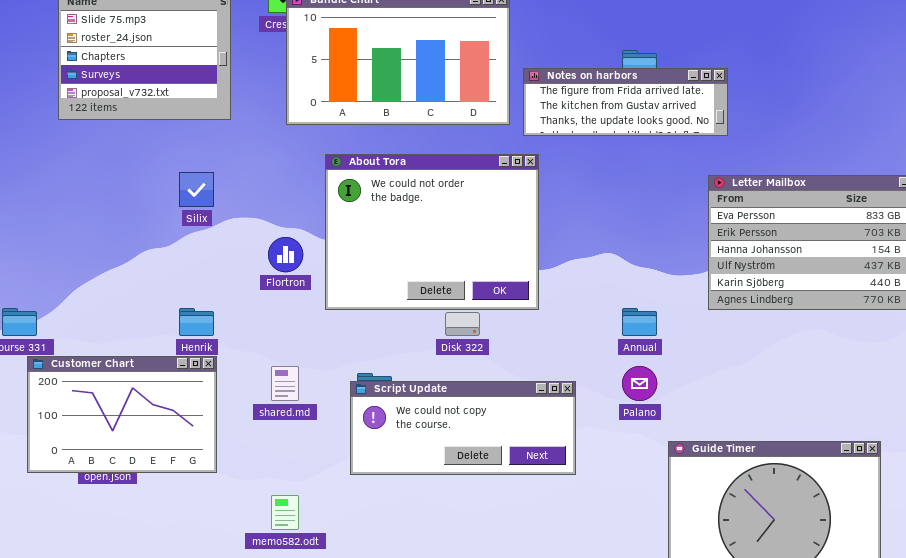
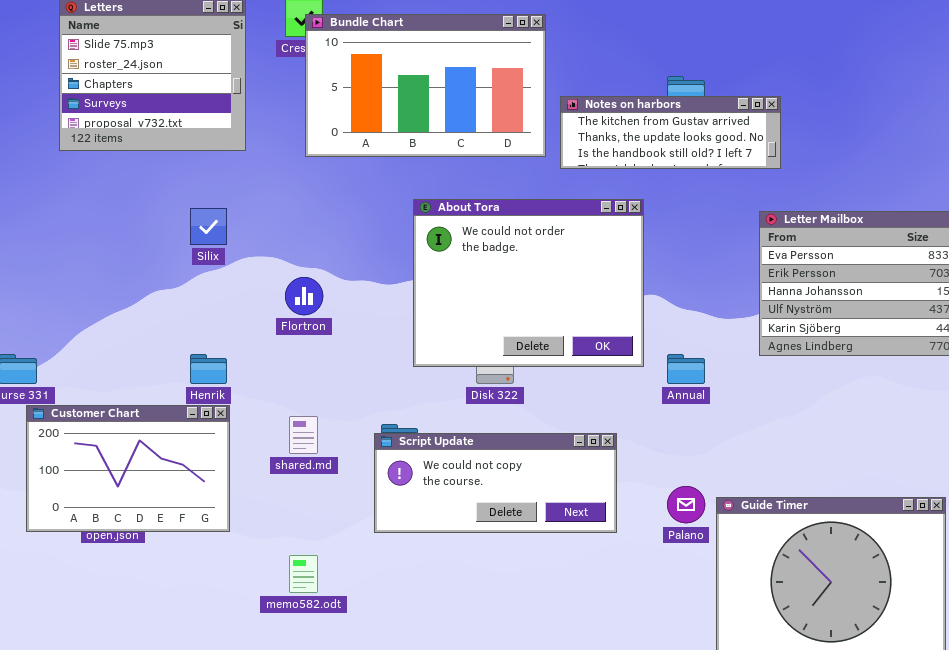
Notes on harbors: [523,68,728,136] -> [560,96,781,169], scrolled down 1 row
About Tora: [325,154,539,310] -> [413,199,644,367], moved
Palano: [622,366,657,401] -> [667,486,705,523], moved

